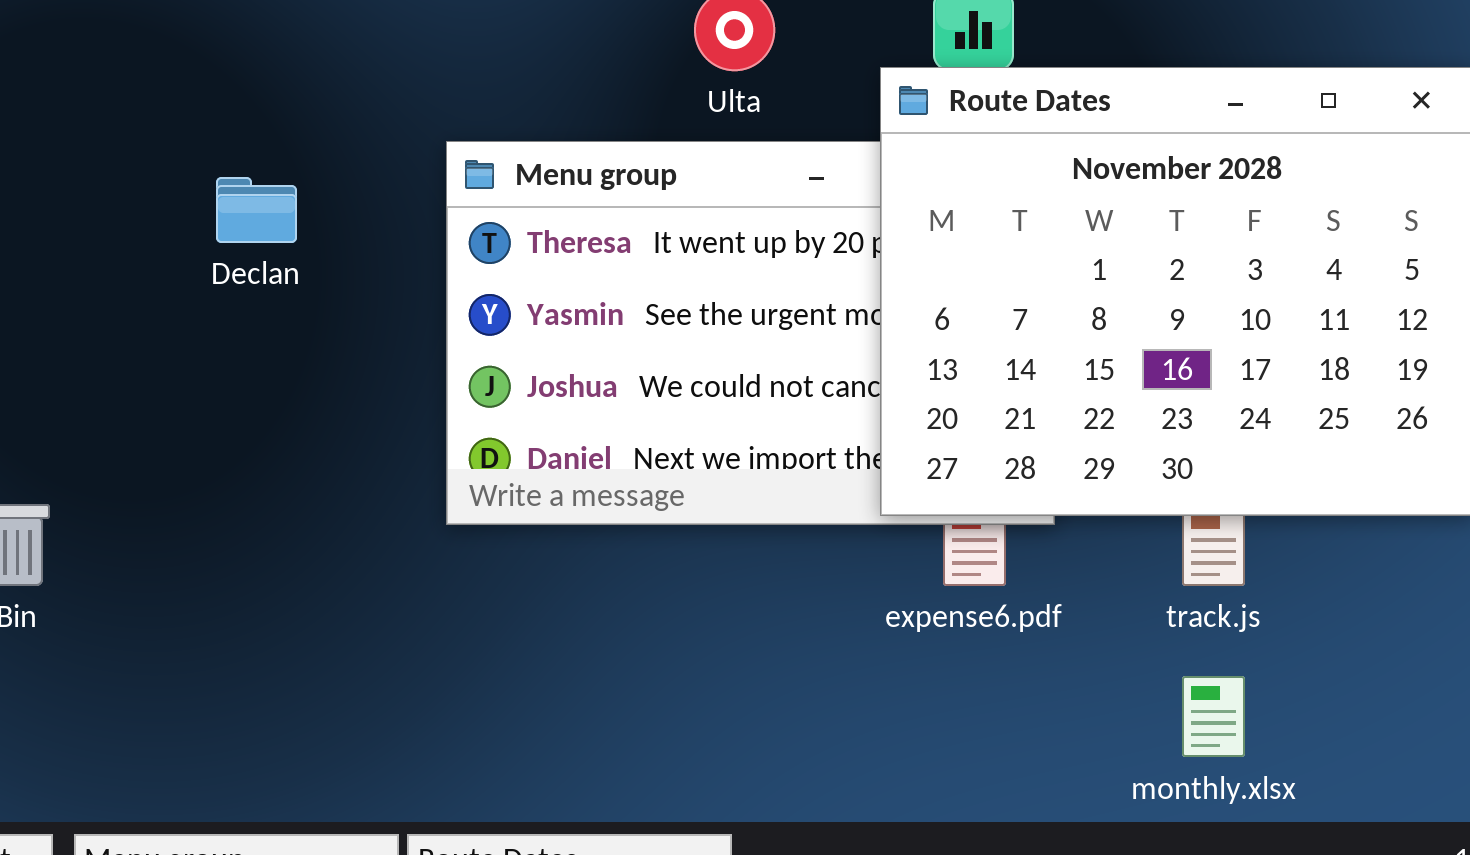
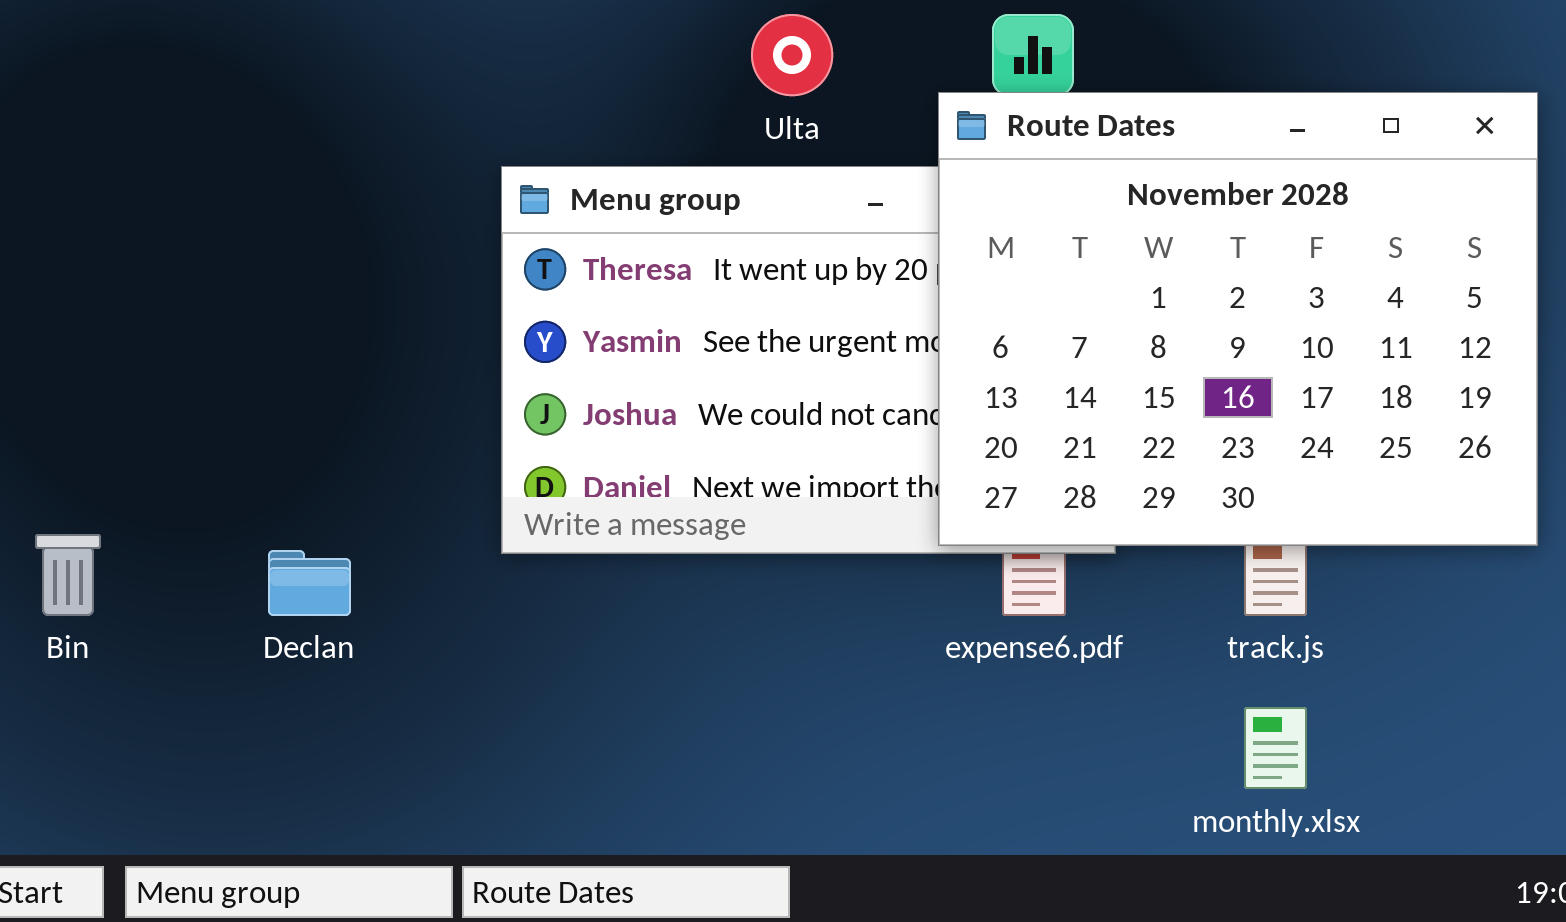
Declan: [216,177,297,243] -> [268,550,351,616], moved

